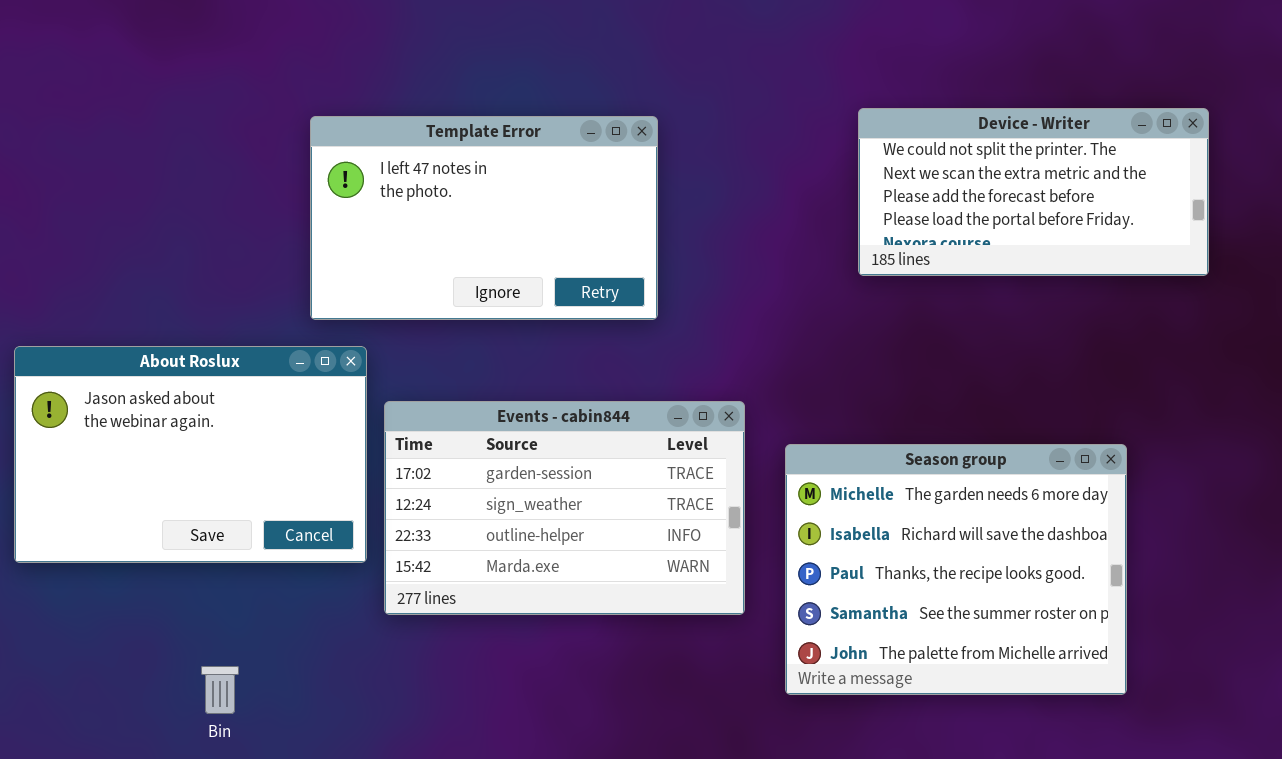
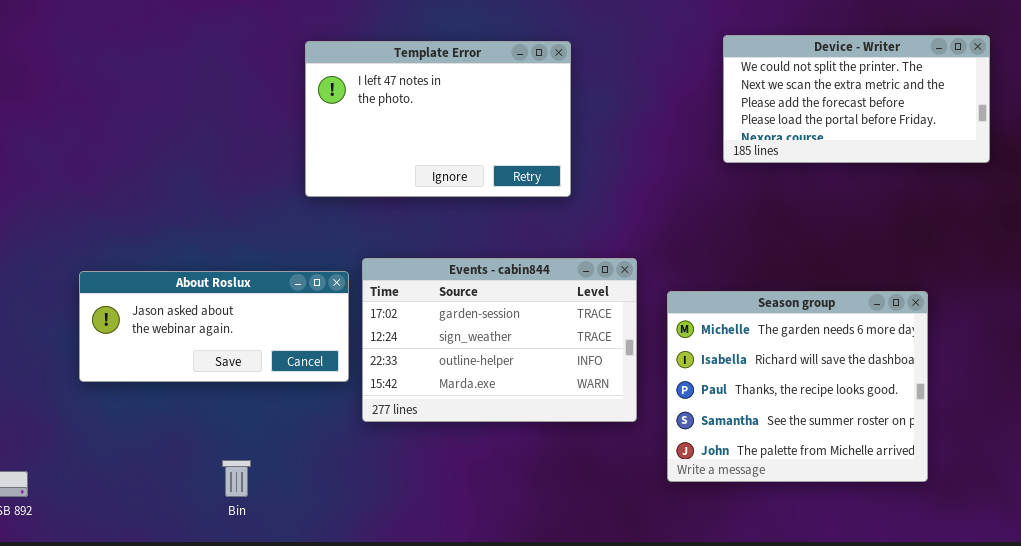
About Roslux: [14,346,367,563] -> [79,271,349,382], resized

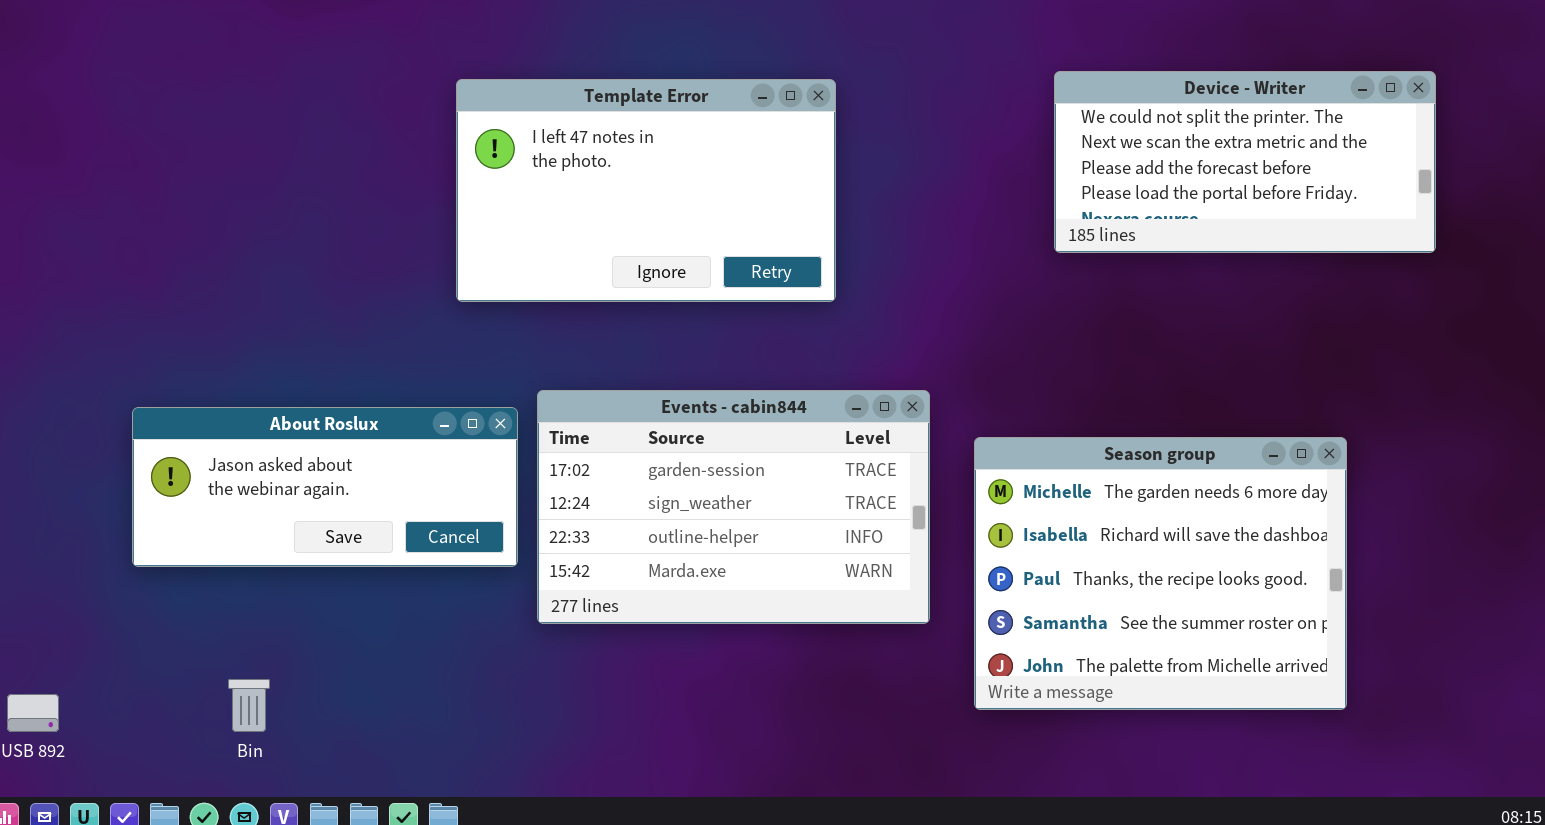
Bin: [222,460,251,497] -> [228,679,270,732], moved

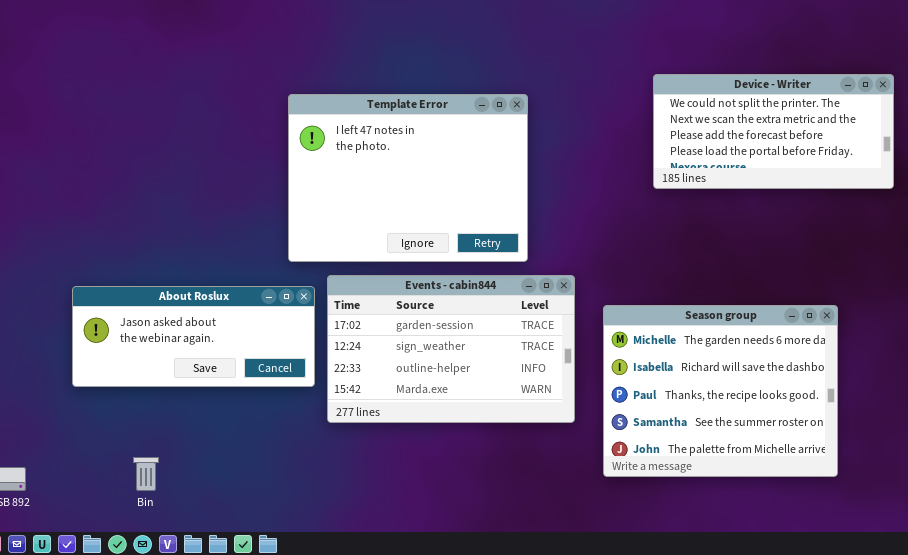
Template Error: [456,79,836,302] -> [288,94,528,262], moved, resized

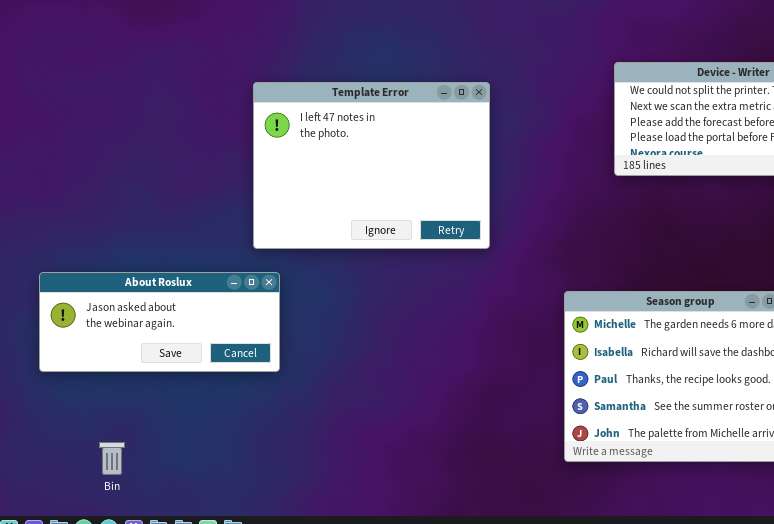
Events - cabin844: [327,275,575,423] -> none, closed

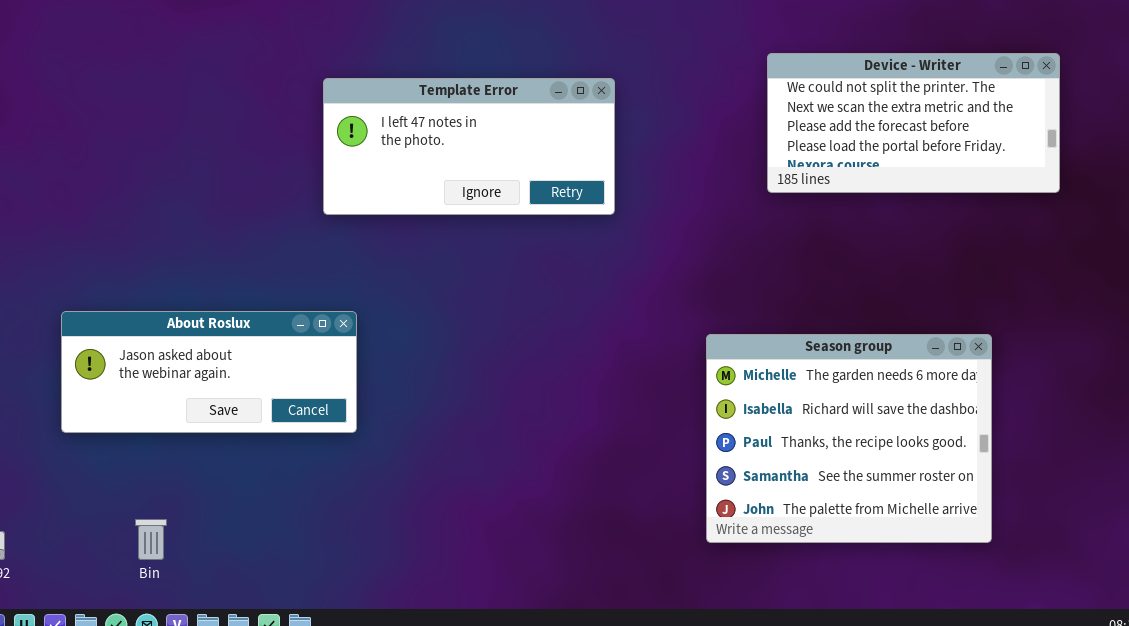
Template Error: [253,82,490,249] -> [323,78,615,215], resized

